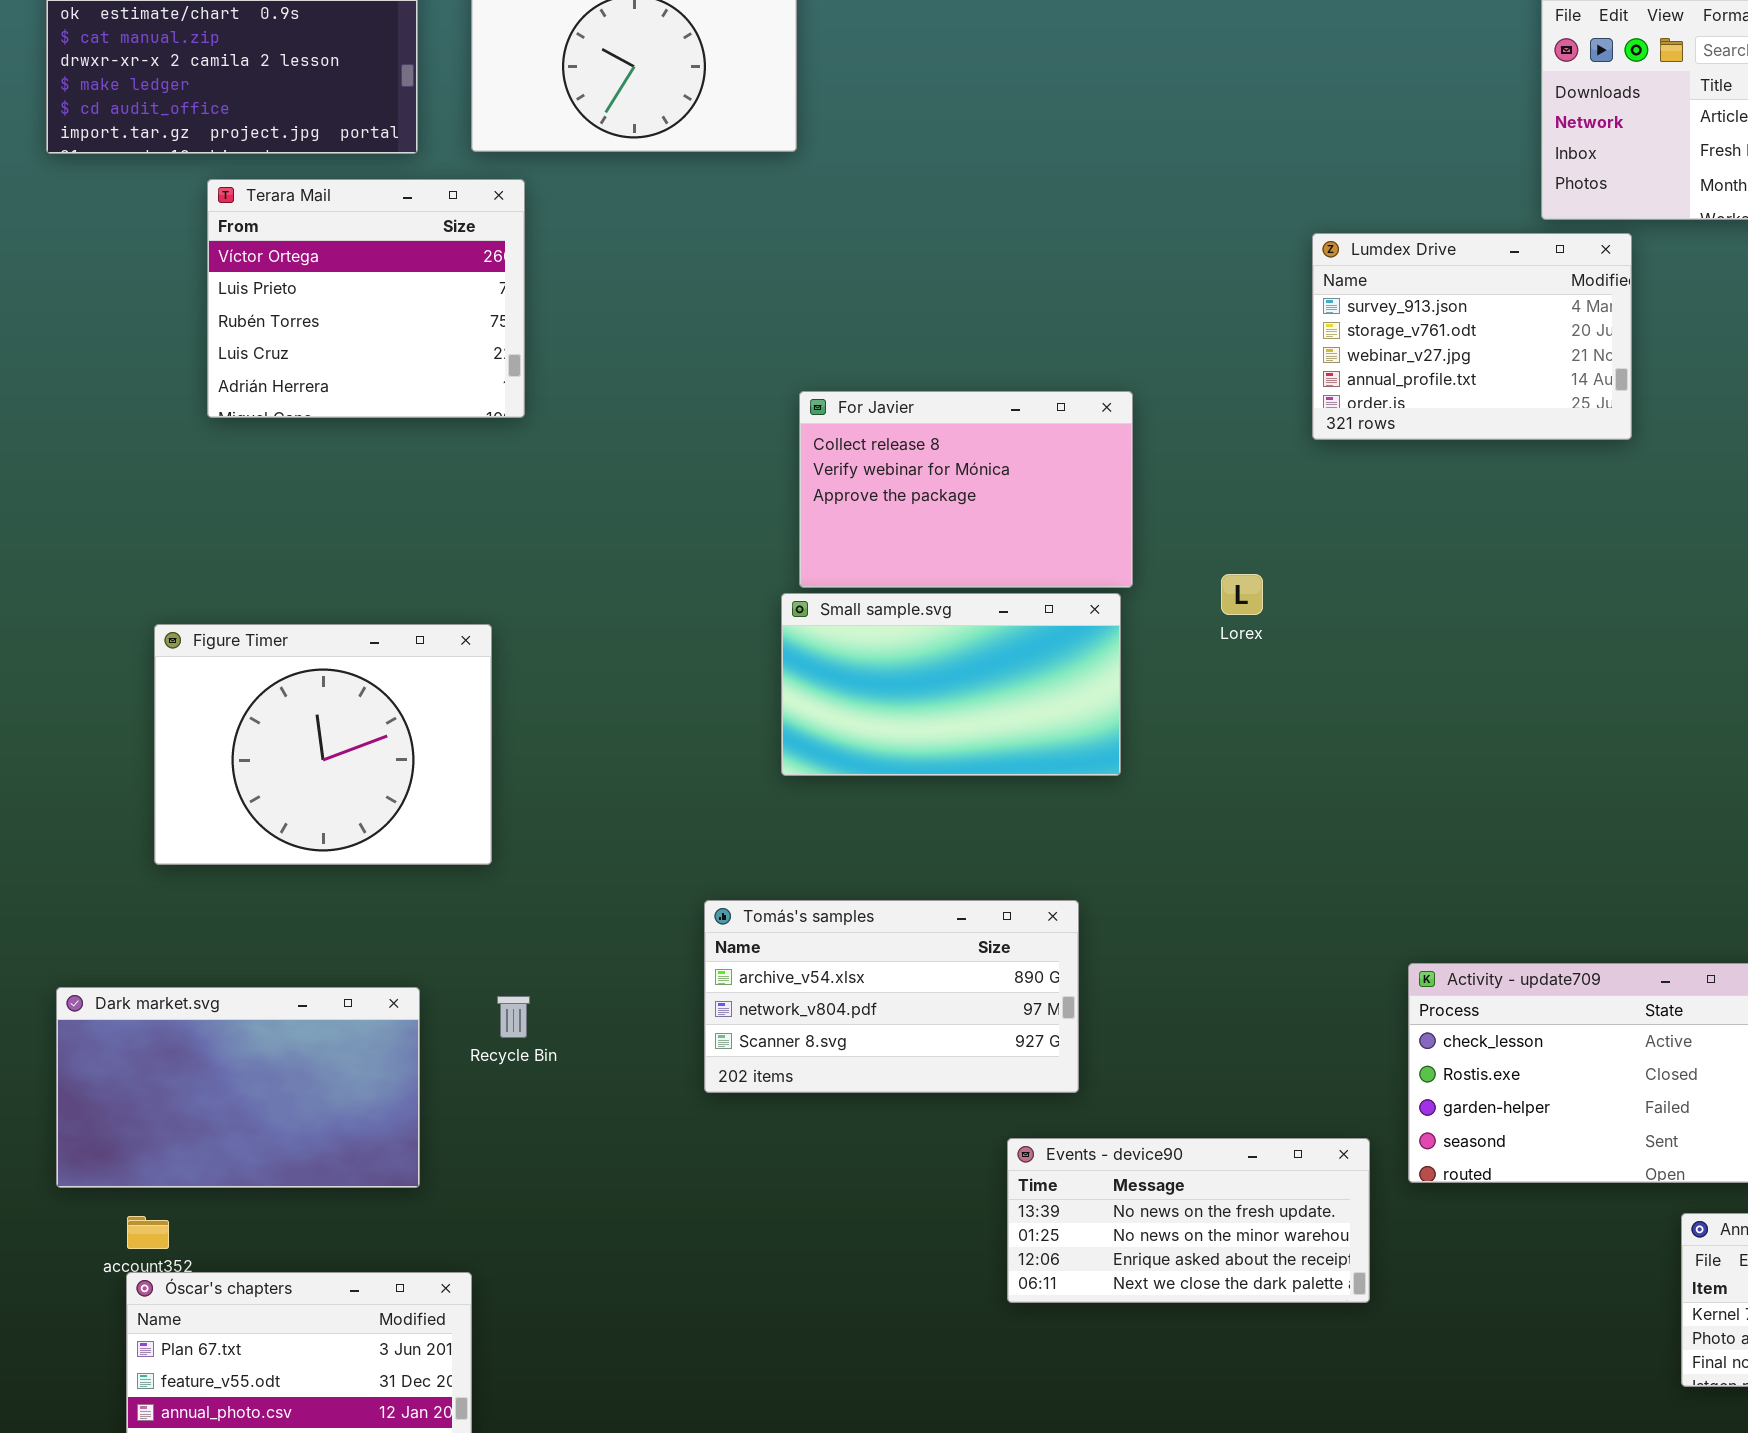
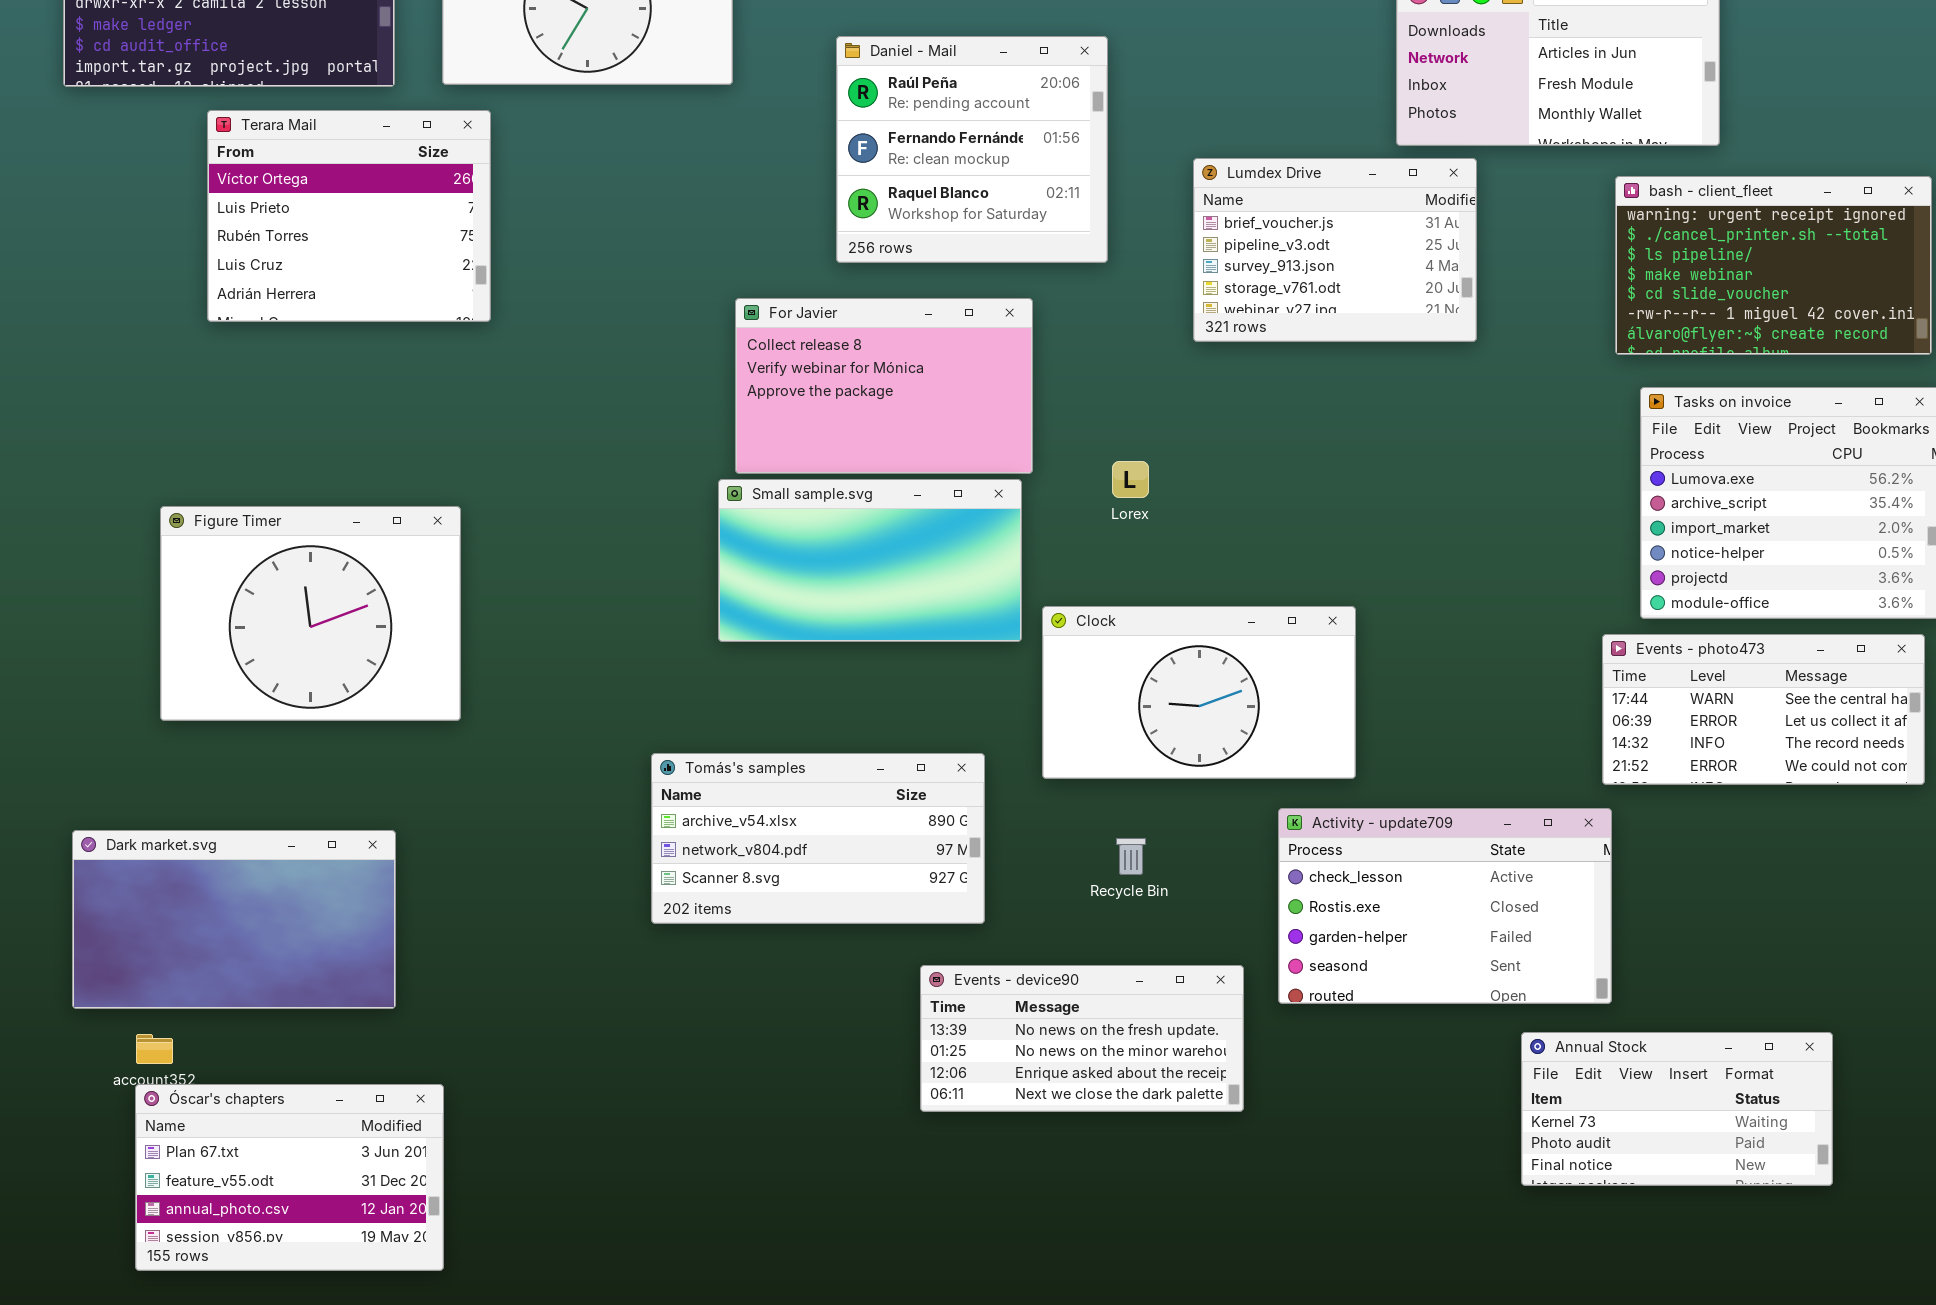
Daniel - Mail: none -> [836,36,1108,263], opened
Lumdex Drive: [1312,233,1632,440] -> [1193,158,1477,342], scrolled up 2 rows
Clock: none -> [1042,606,1356,779], opened
Recycle Bin: [497,996,530,1038] -> [1116,838,1146,875], moved

